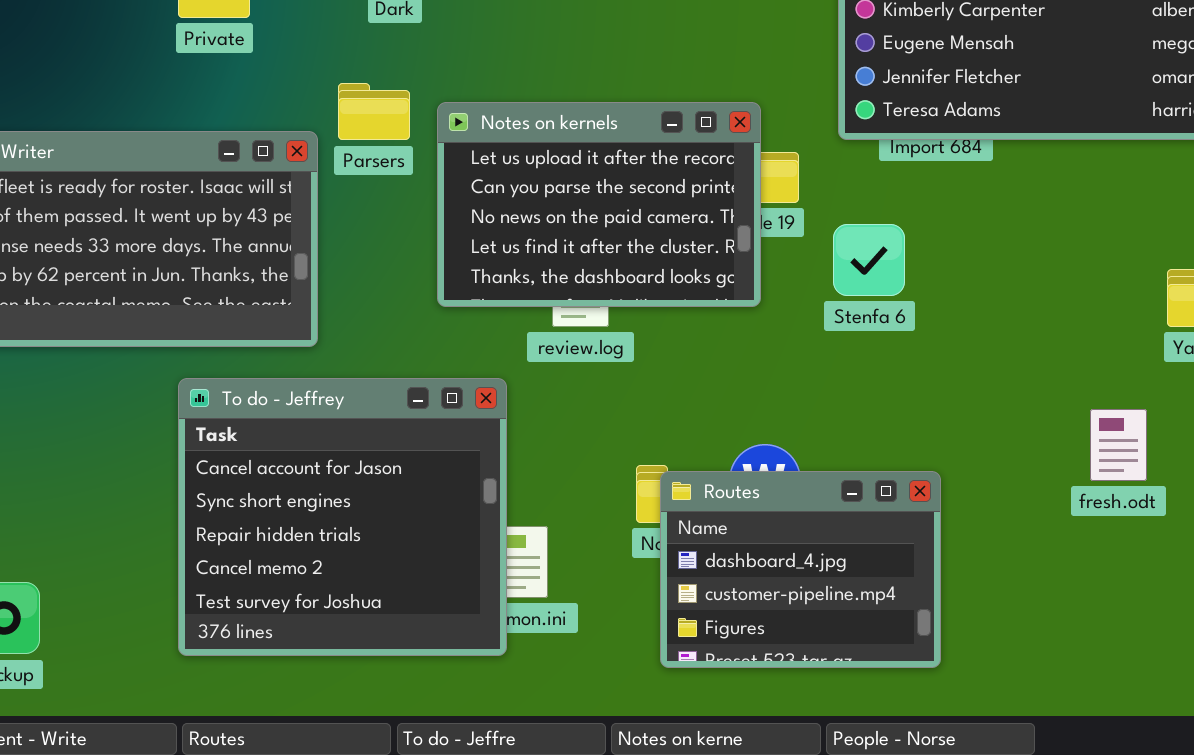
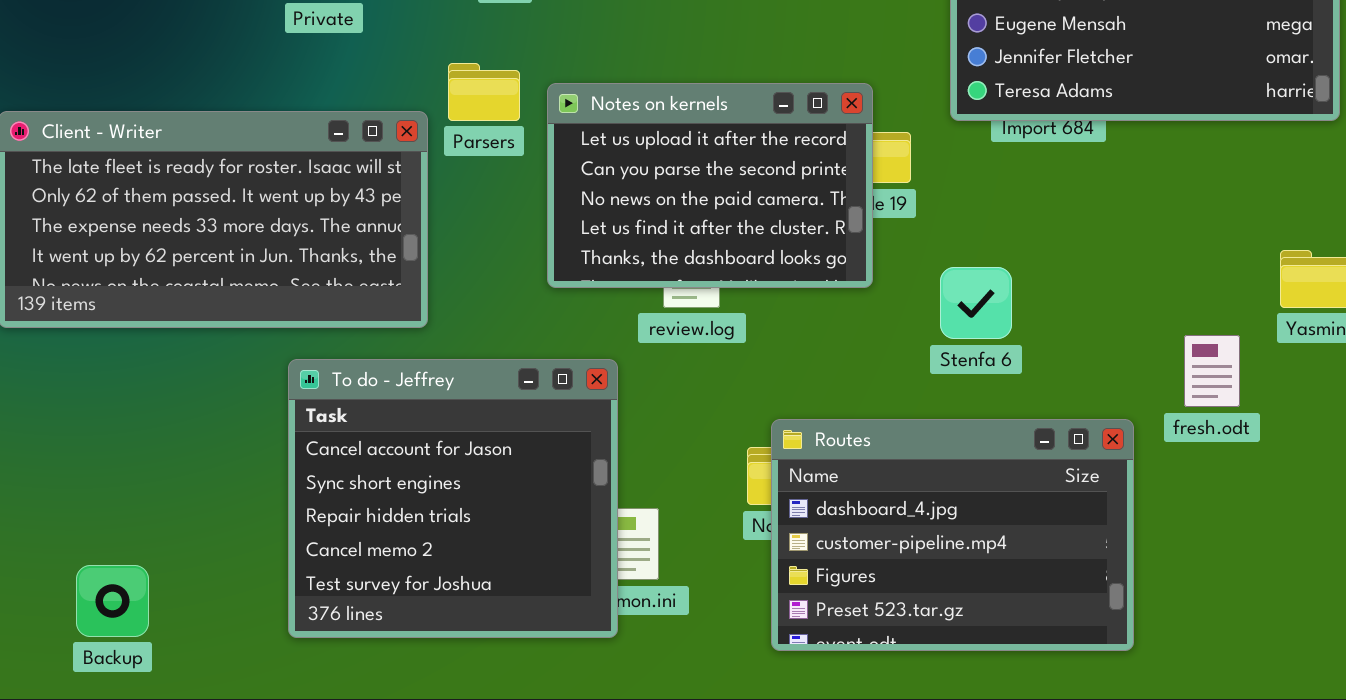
Stenfa 6: [833,224,905,296] -> [940,267,1012,339], moved
fresh.odt: [1090,409,1147,481] -> [1184,335,1240,407], moved
Routes: [660,471,941,668] -> [771,419,1134,651], resized

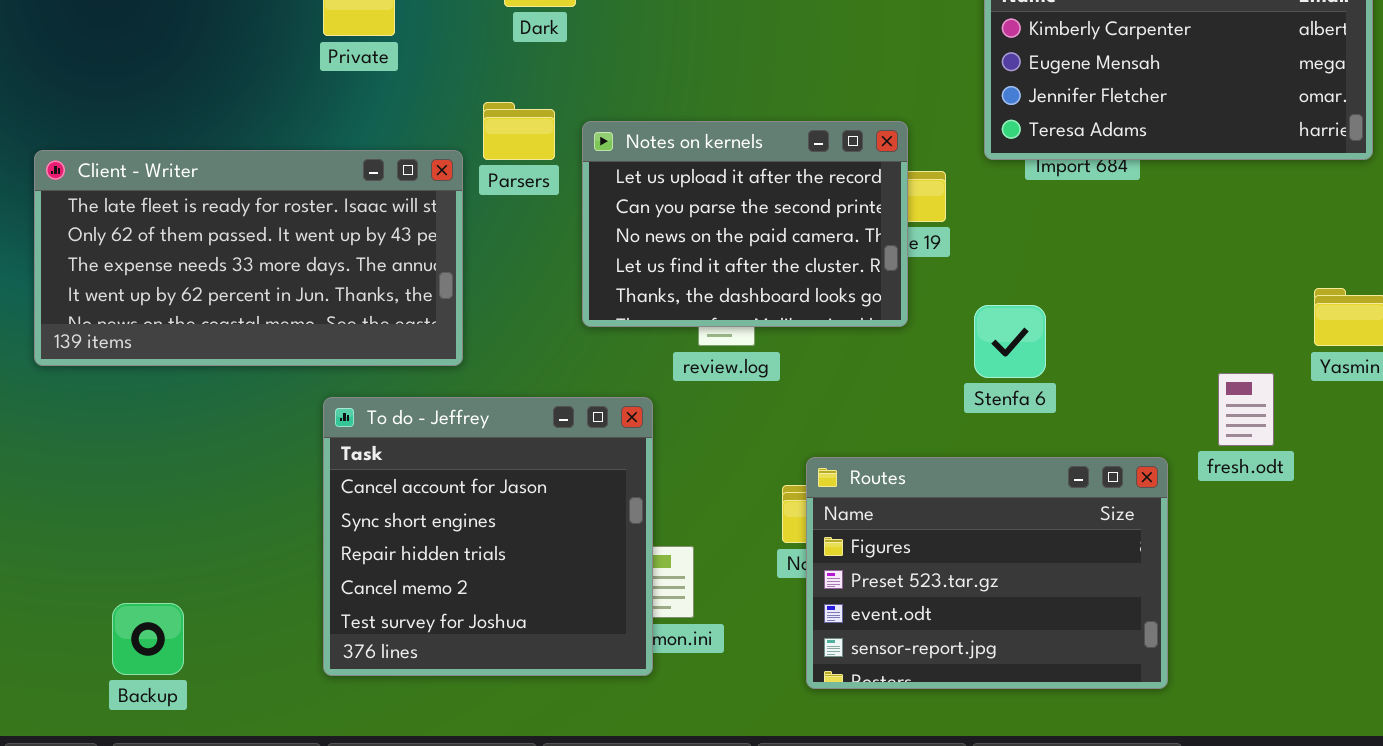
Routes: [771,419,1134,651] -> [806,457,1168,689], scrolled down 2 rows

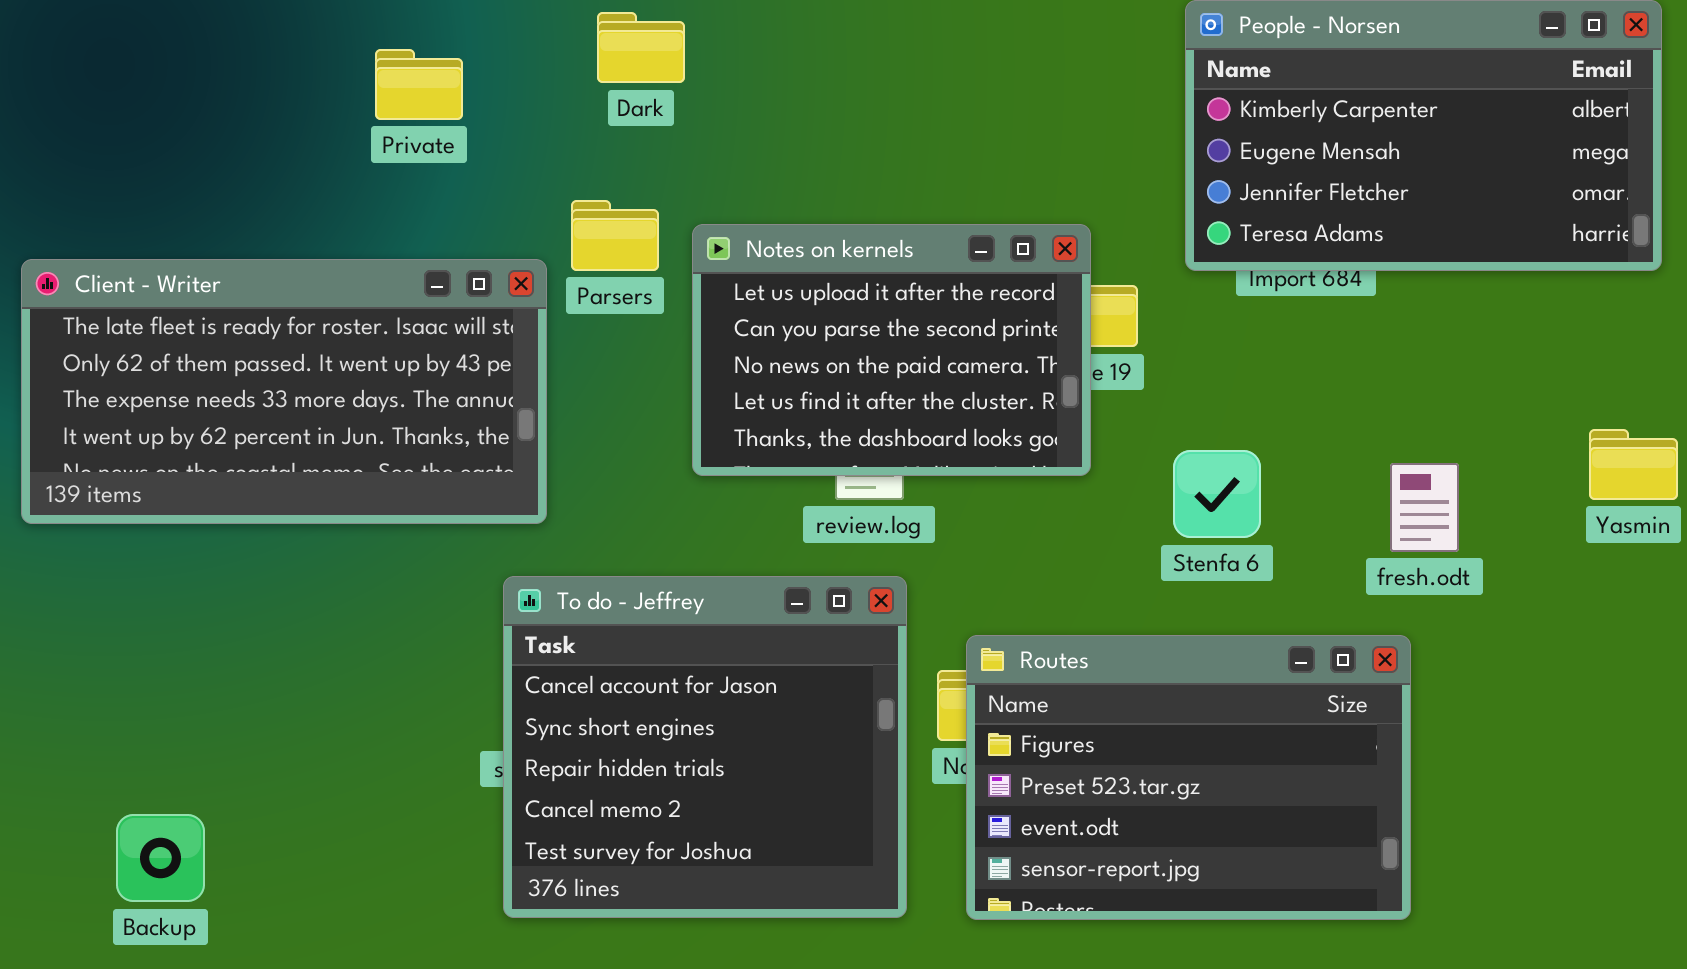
fresh.odt: [1218,373,1274,446] -> [1390,463,1459,552], moved
To do - Jeffrey: [323,397,653,676] -> [503,576,907,918], moved

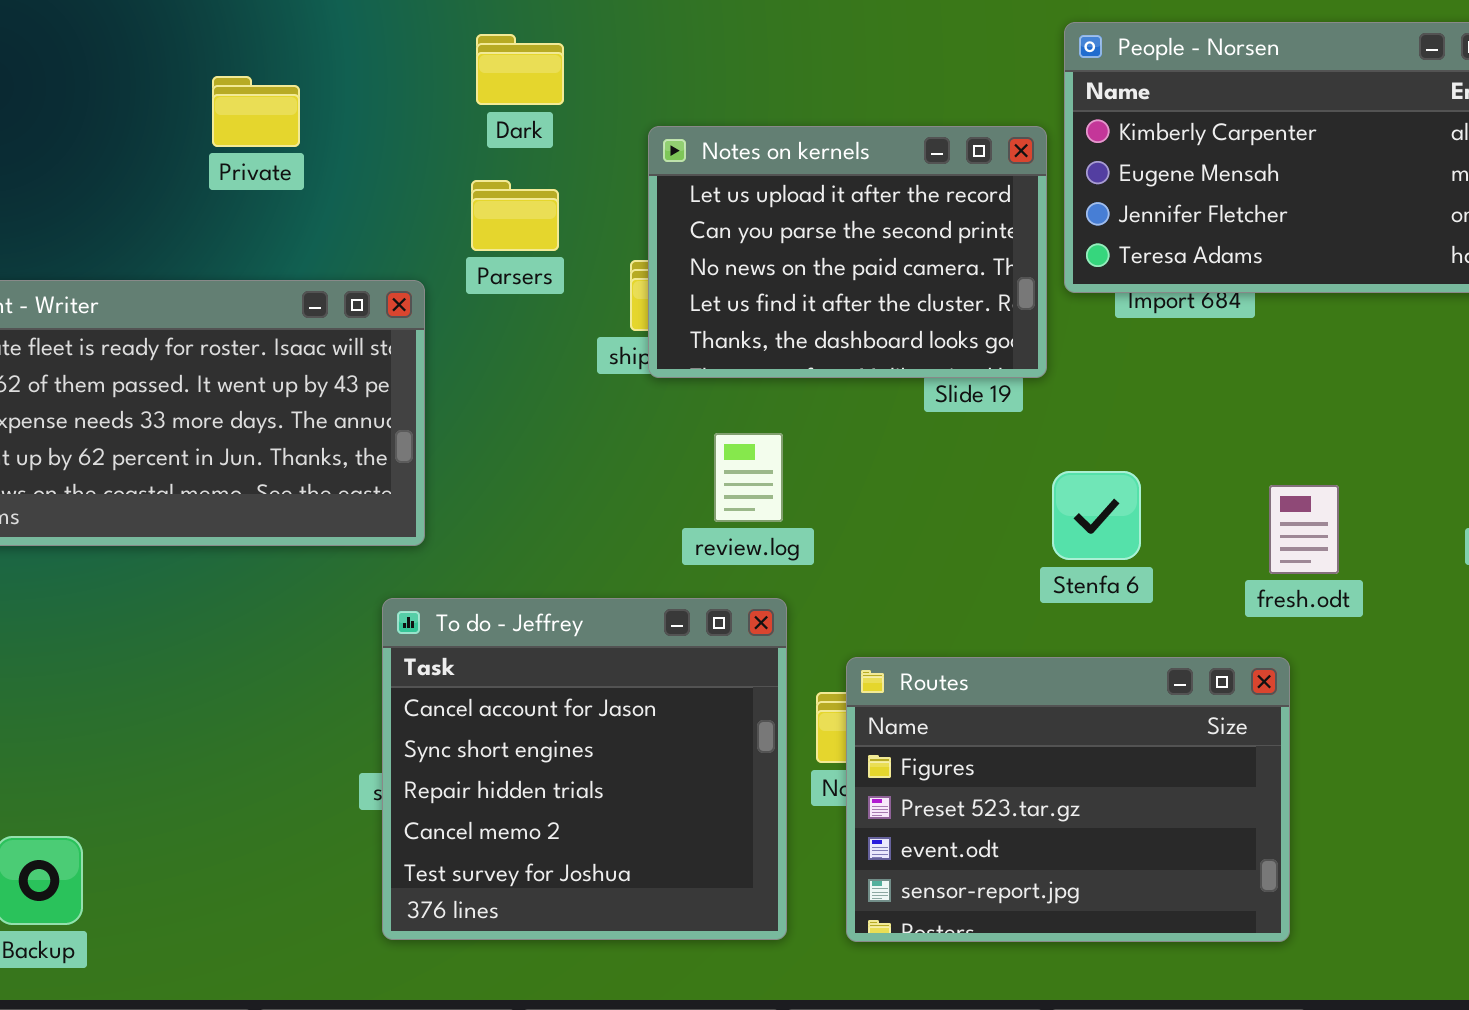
Private: [375,49,463,120] -> [212,76,300,147], moved
Parsers: [571,200,659,271] -> [471,180,559,251], moved
Notes on kernels: [692,224,1091,476] -> [648,126,1047,378], moved

